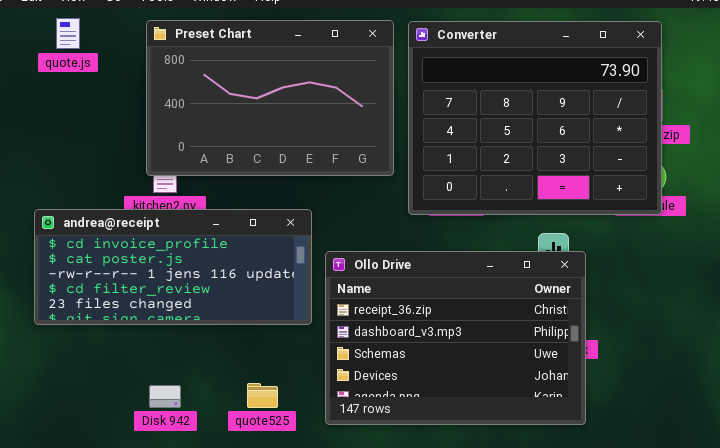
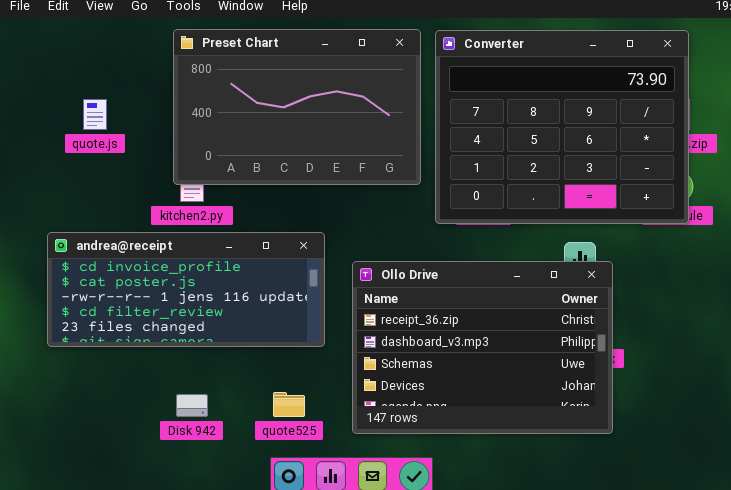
quote.js: [56,18,80,49] -> [83,99,107,130], moved
andrea@receipt: [34,209,312,325] -> [47,232,325,347], moved

